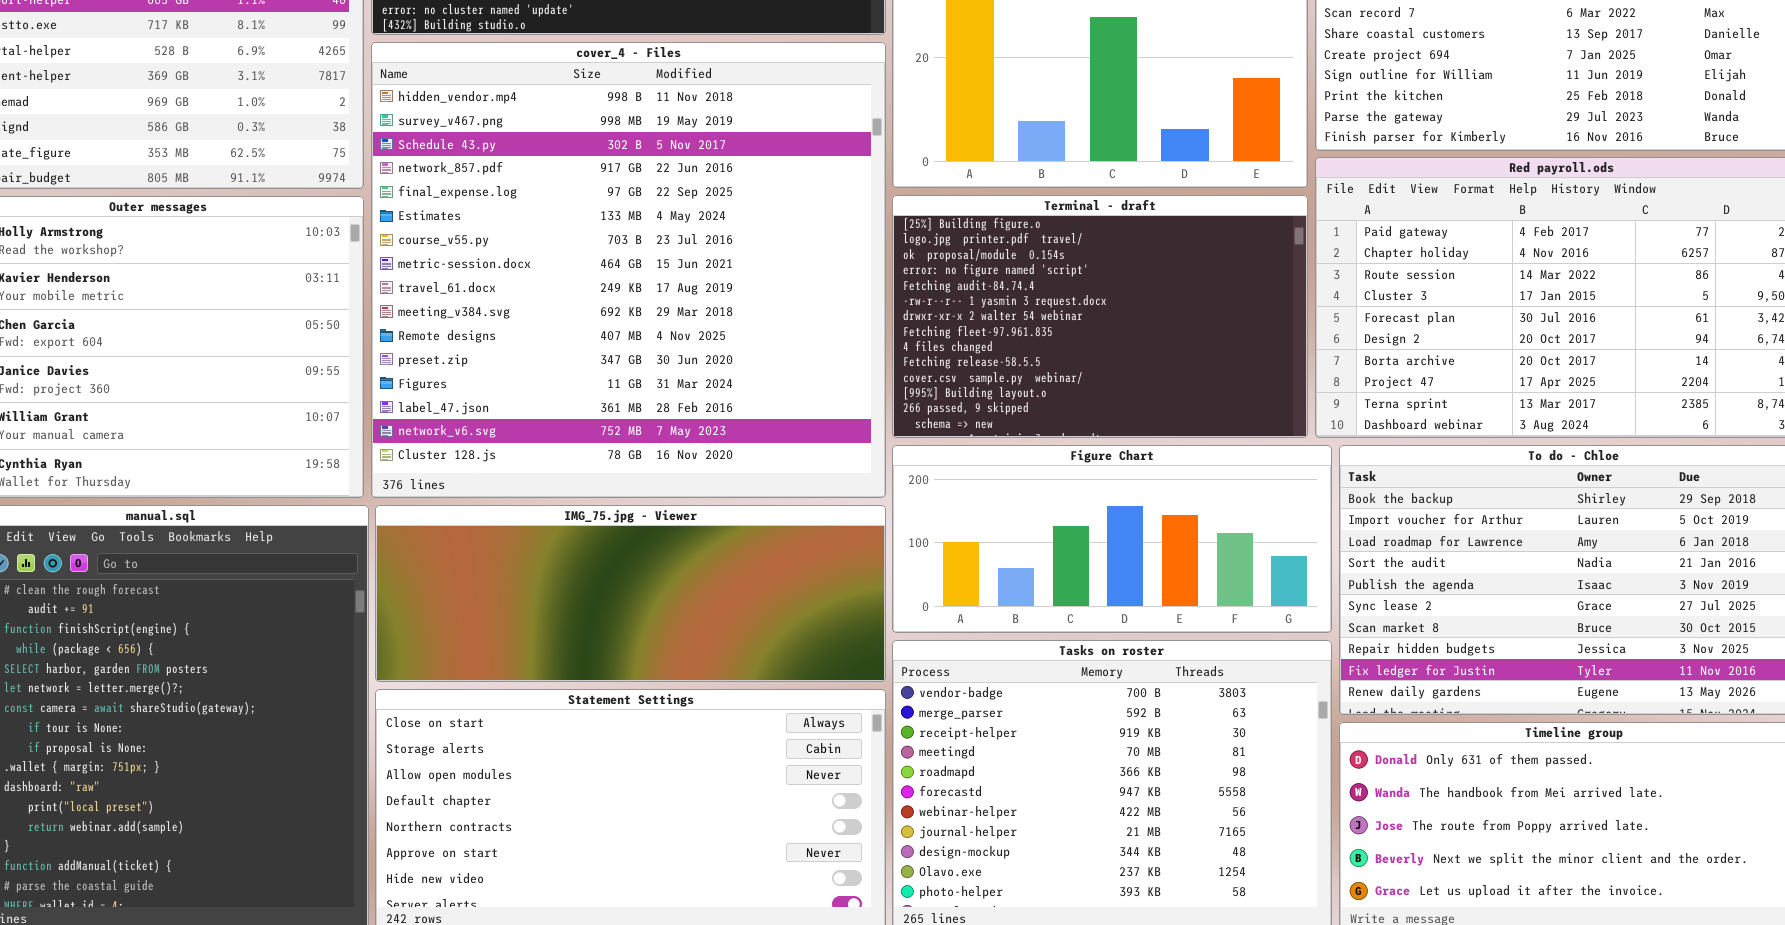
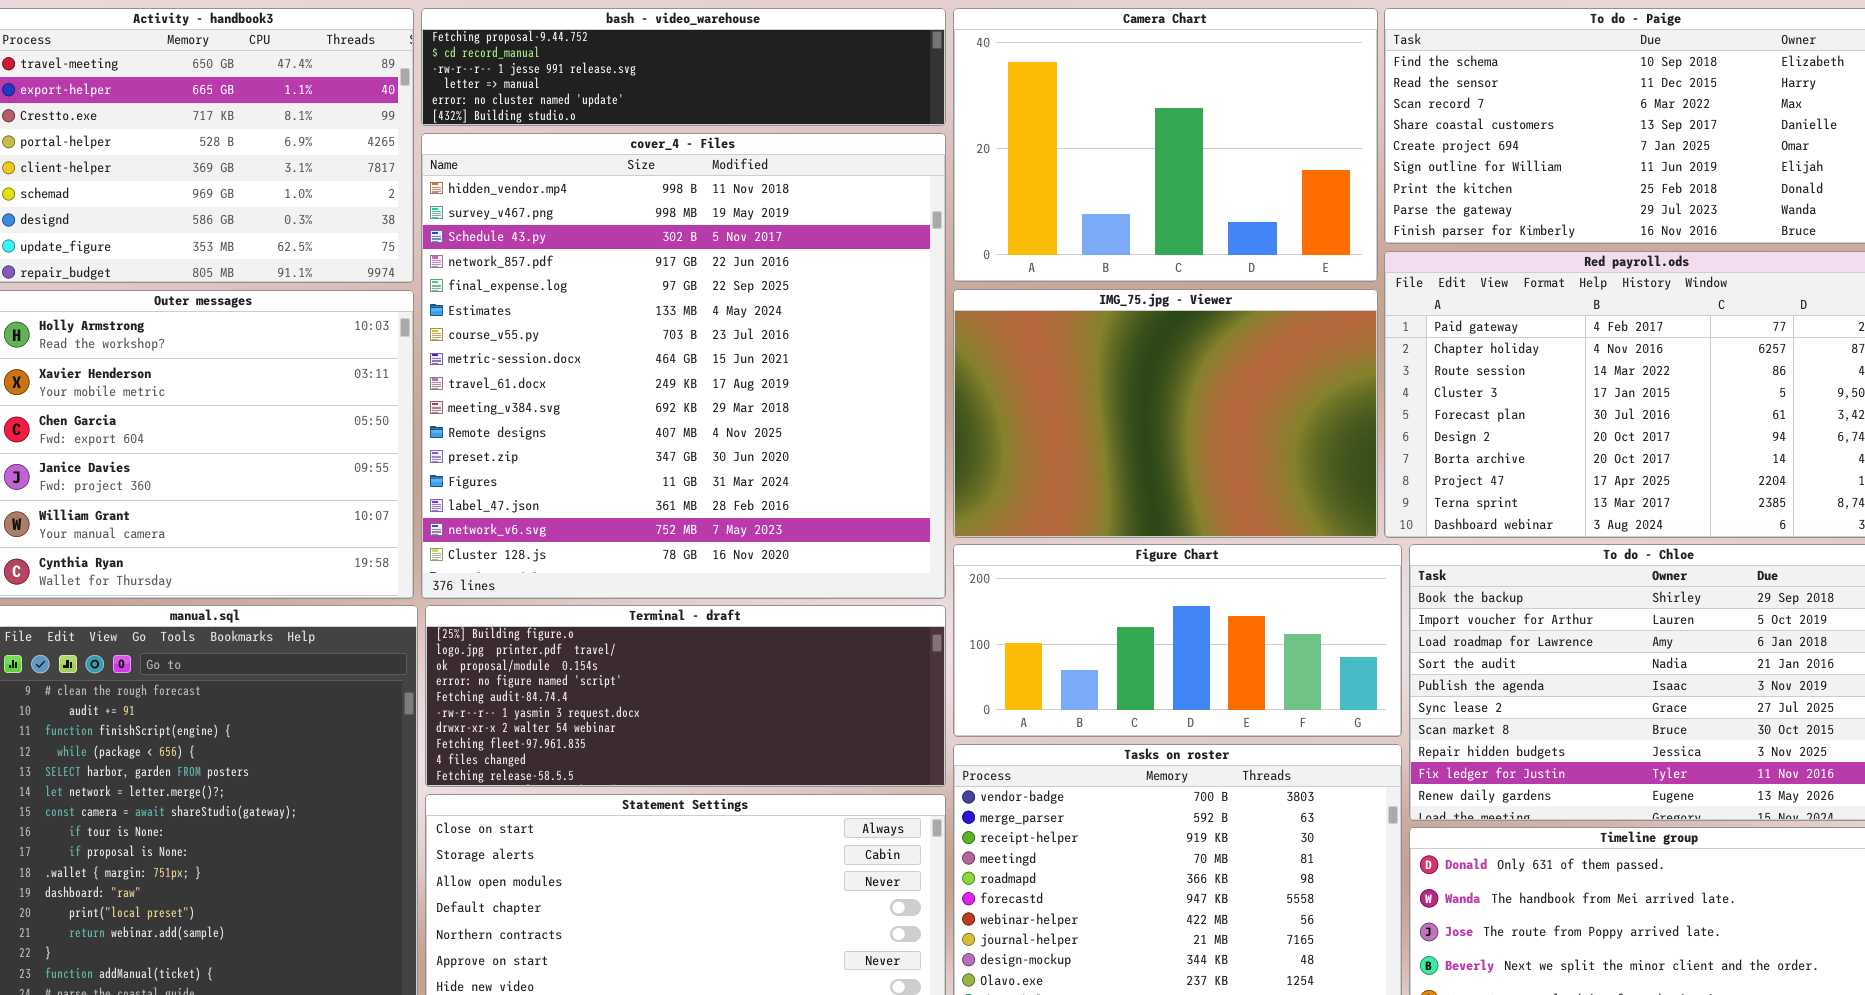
Terminal - draft: [892,195,1308,438] -> [425,605,946,787], moved, resized
IMG_75.jpg - Viewer: [375,505,886,682] -> [953,289,1378,538], moved, resized

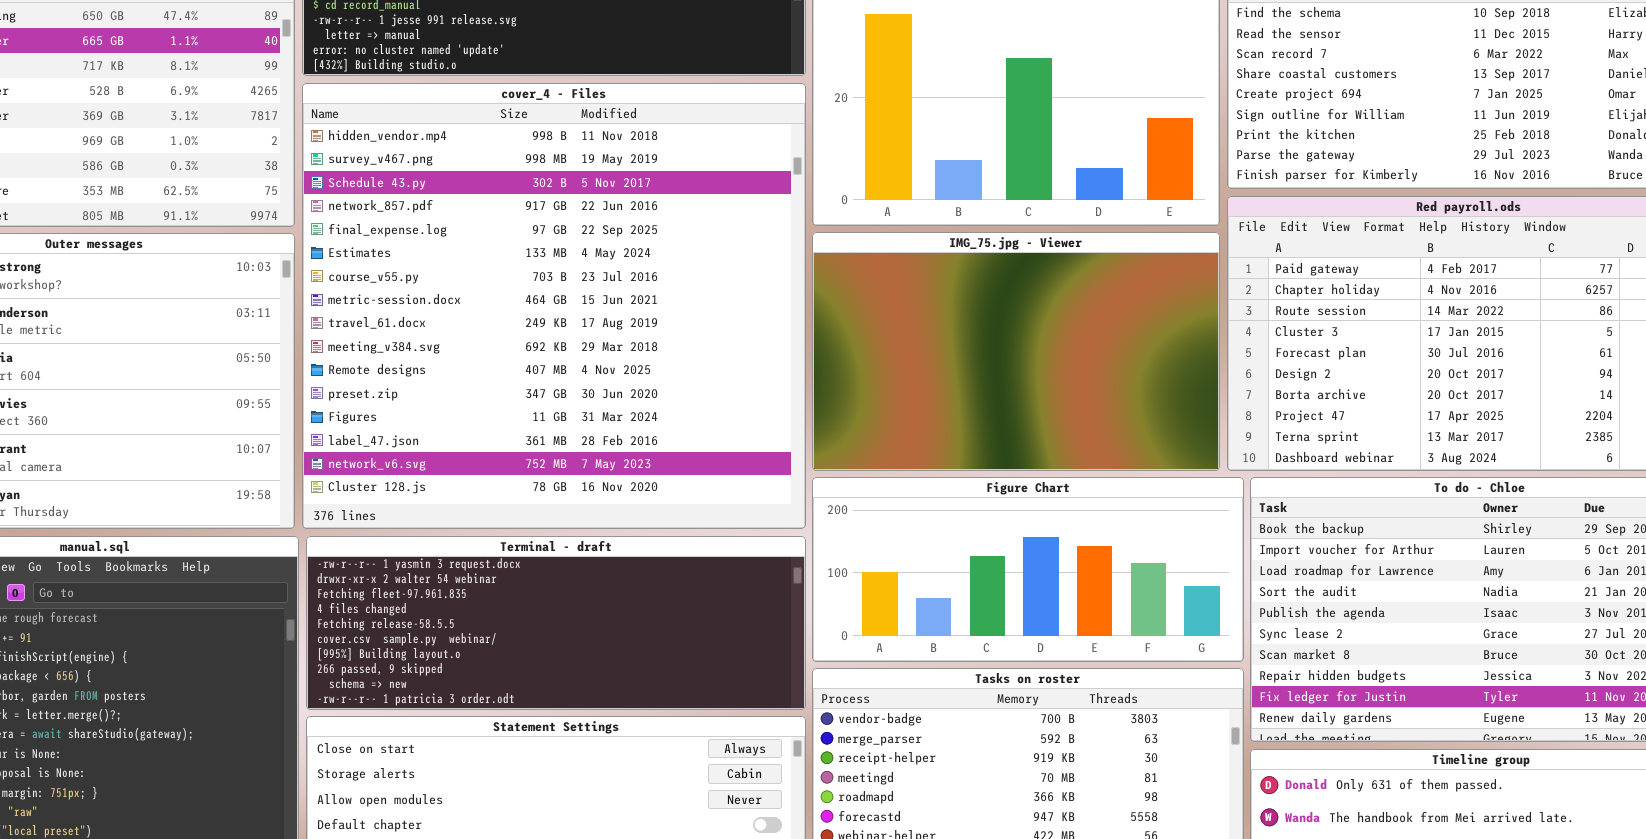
Terminal - draft: [425,605,946,787] -> [306,536,806,710], scrolled down 5 rows

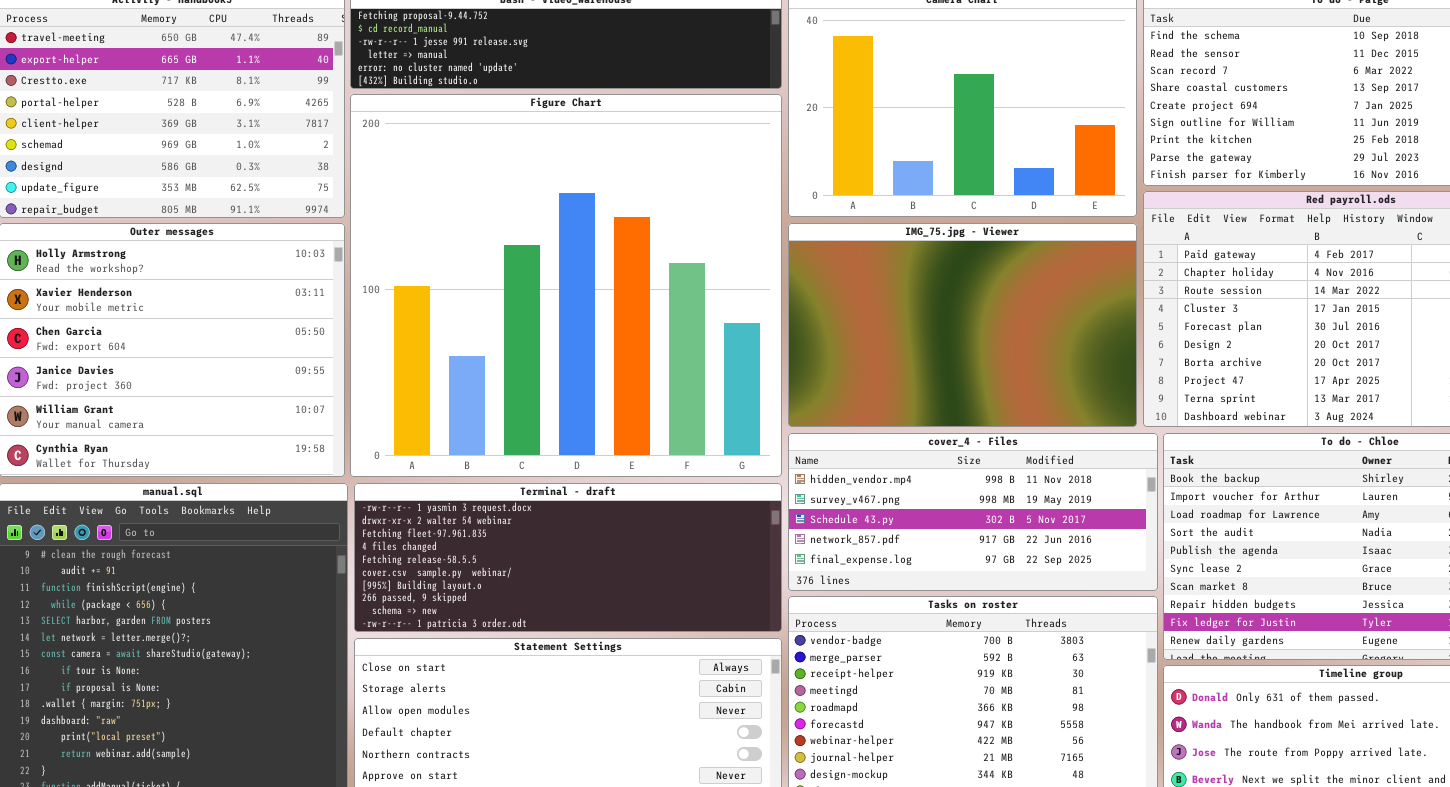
cover_4 - Files: [302,83,806,529] -> [788,433,1158,591], moved, resized
Figure Chart: [812,477,1244,662] -> [350,94,782,477], moved, resized

